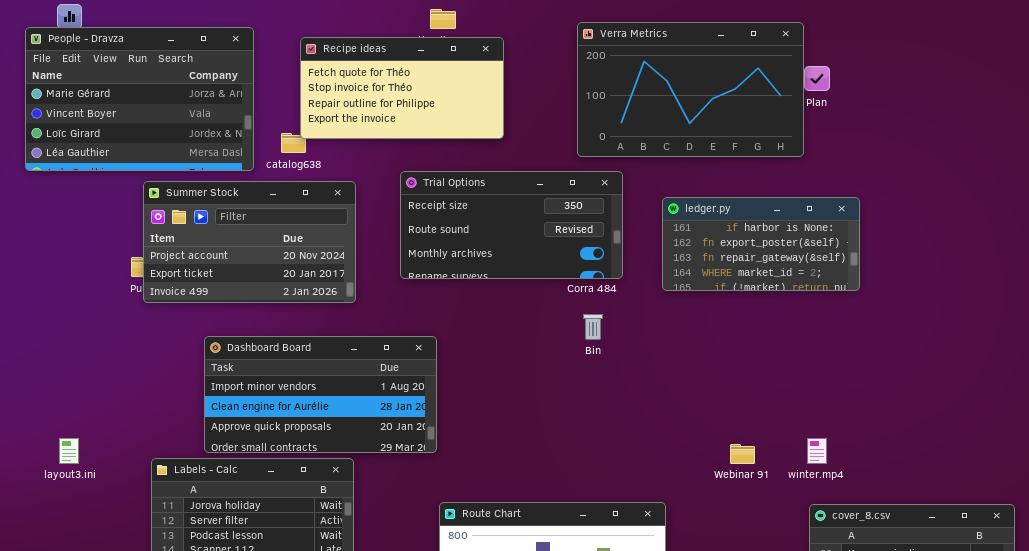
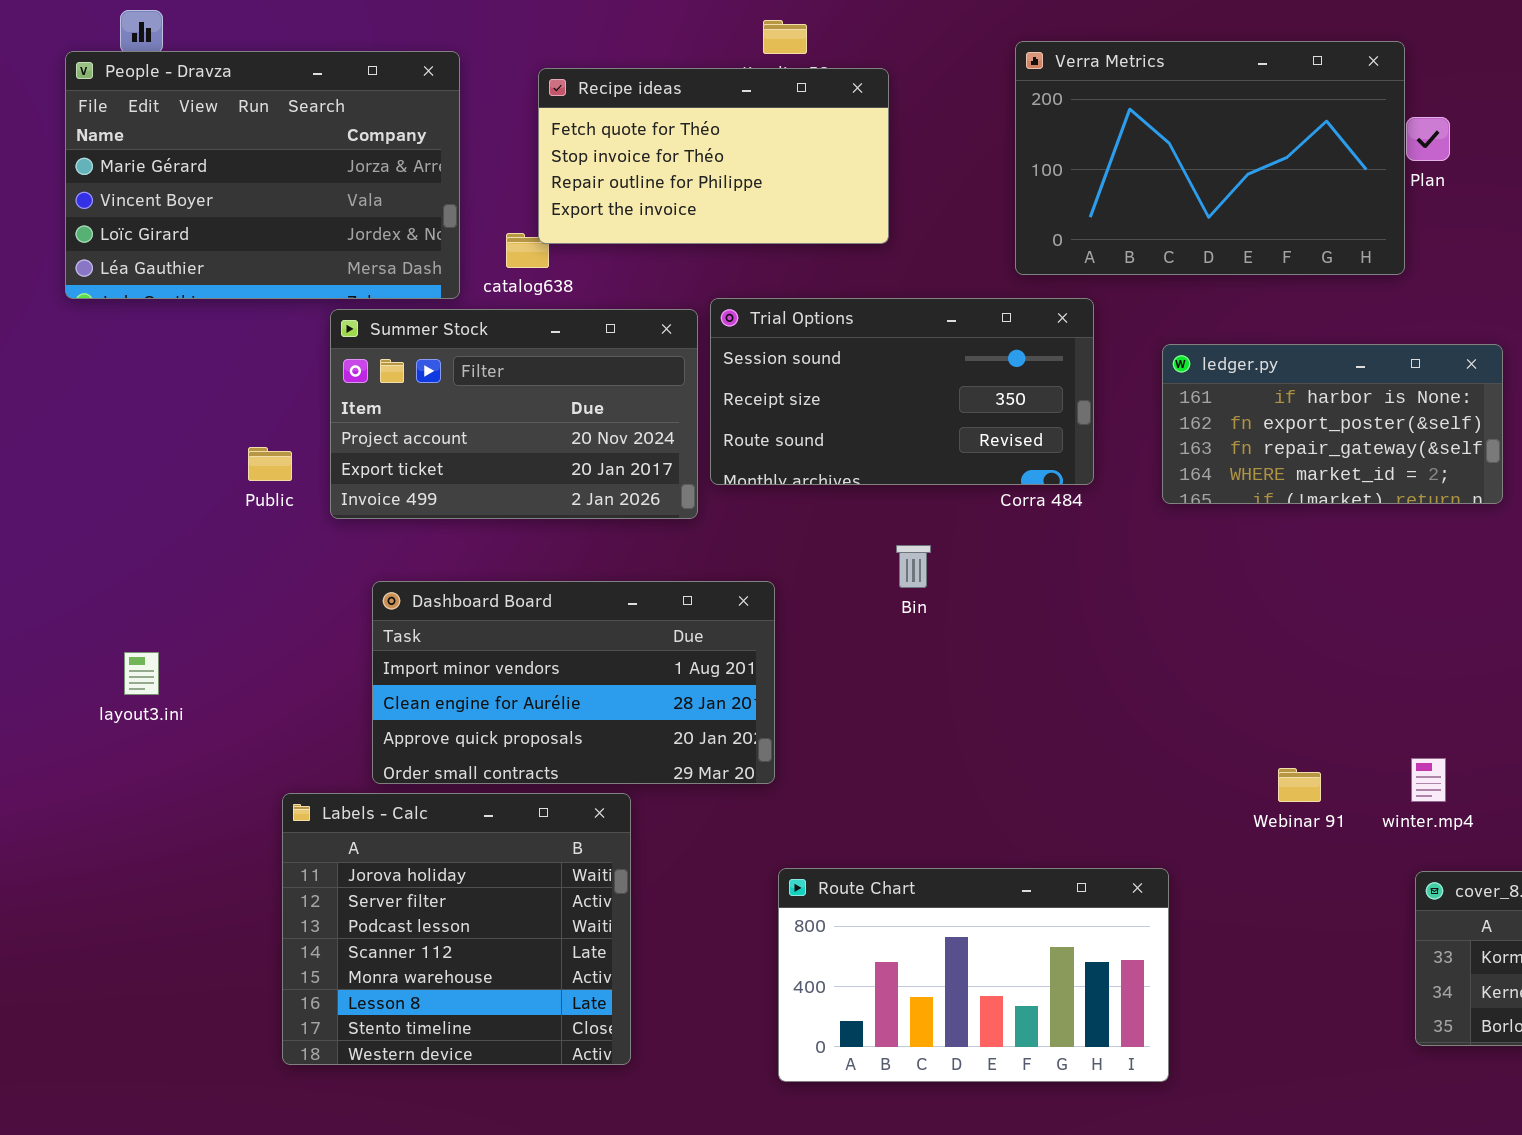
Trial Options: [400,171,623,279] -> [710,298,1094,485], scrolled up 1 row
Summer Stock: [143,181,356,303] -> [330,309,698,519], moved
Bin: [583,314,603,340] -> [896,545,931,588], moved
layout3.ini: [59,438,79,464] -> [124,652,159,695], moved

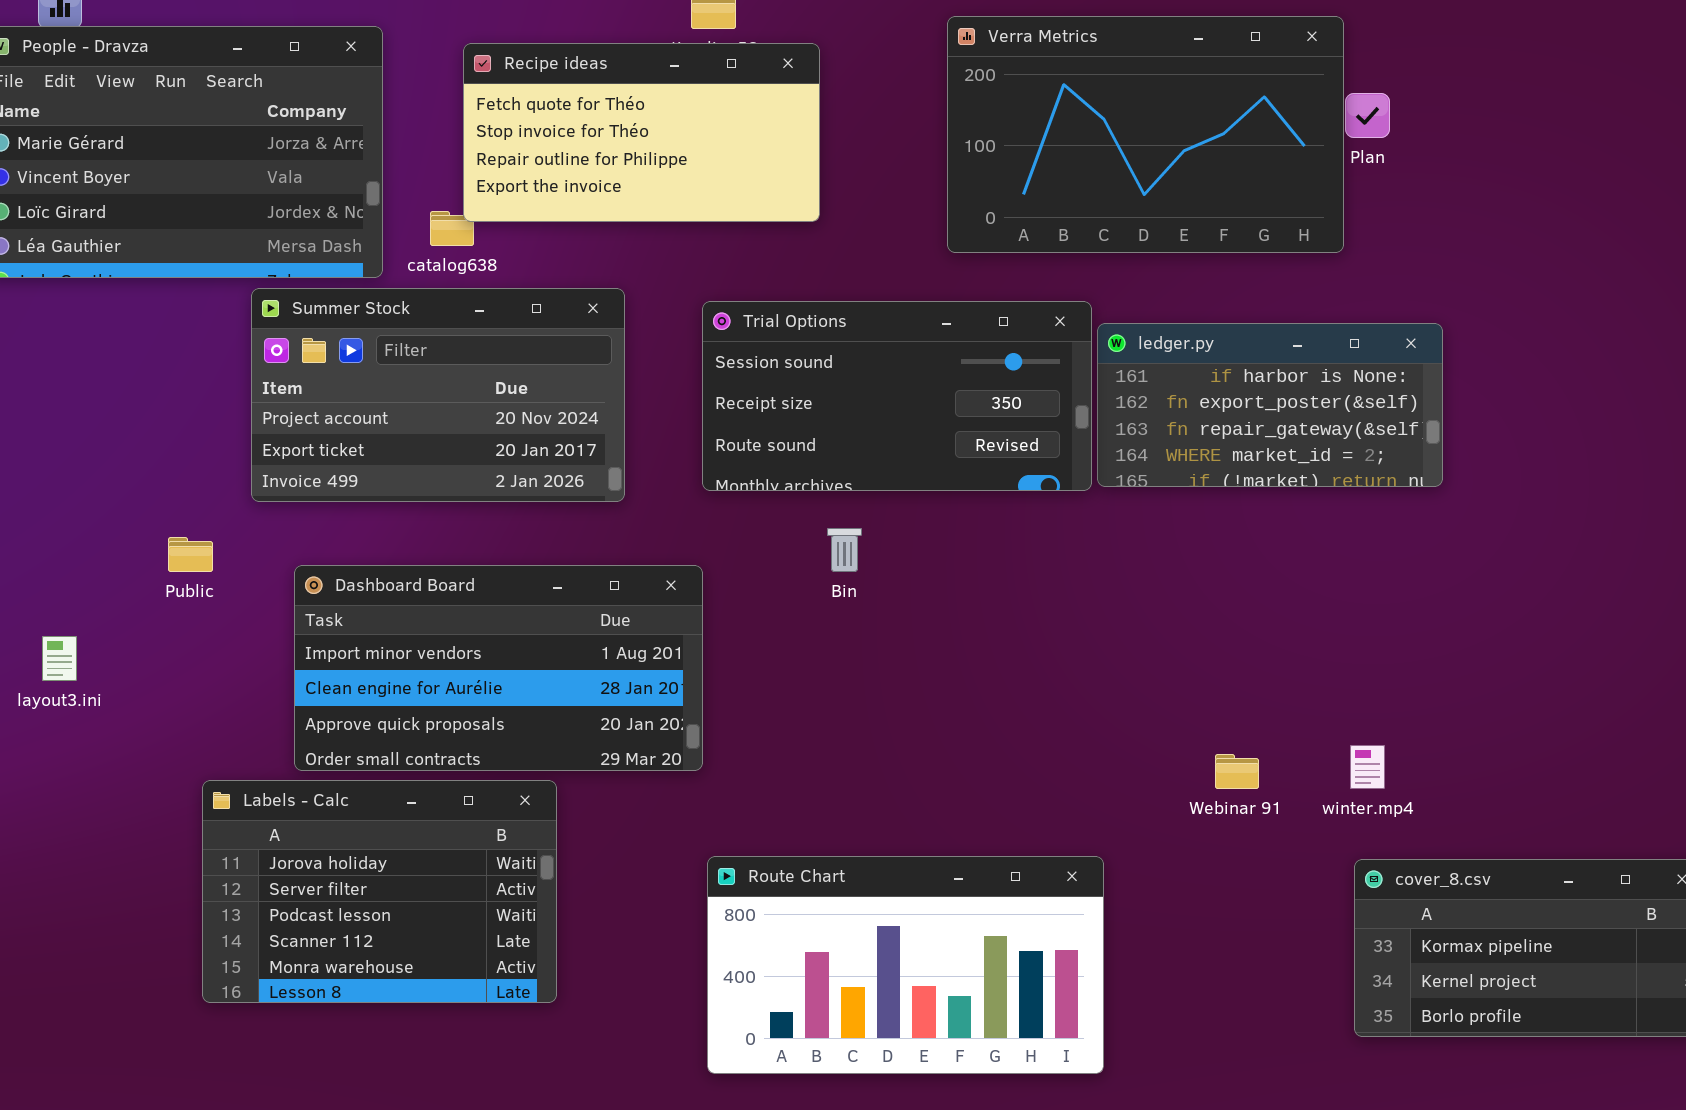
Trial Options: [710,298,1094,485] -> [702,301,1092,491], moved
Public: [248,447,292,481] -> [168,537,213,572], moved
Labels - Calc: [282,793,631,1065] -> [202,780,557,1003], resized

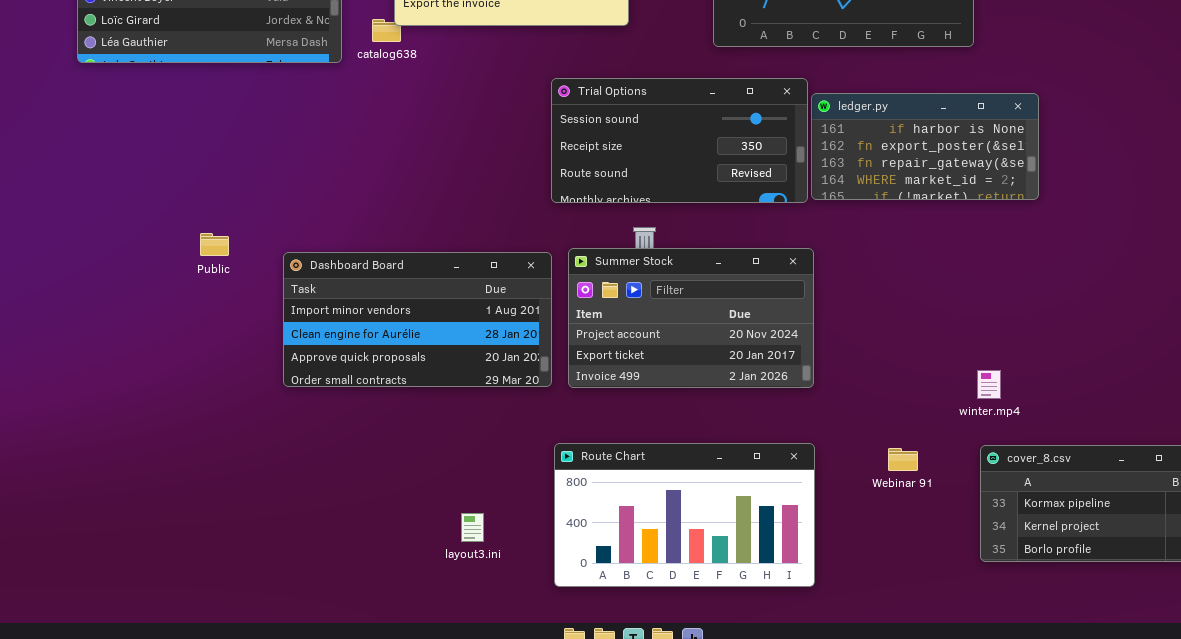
Summer Stock: [251,288,625,502] -> [568,248,814,388], moved
layout3.ini: [42,636,77,681] -> [461,513,484,542], moved
Webinar 91: [1215,754,1259,789] -> [888,448,918,471], moved
Labels - Calc: [202,780,557,1003] -> none, closed

